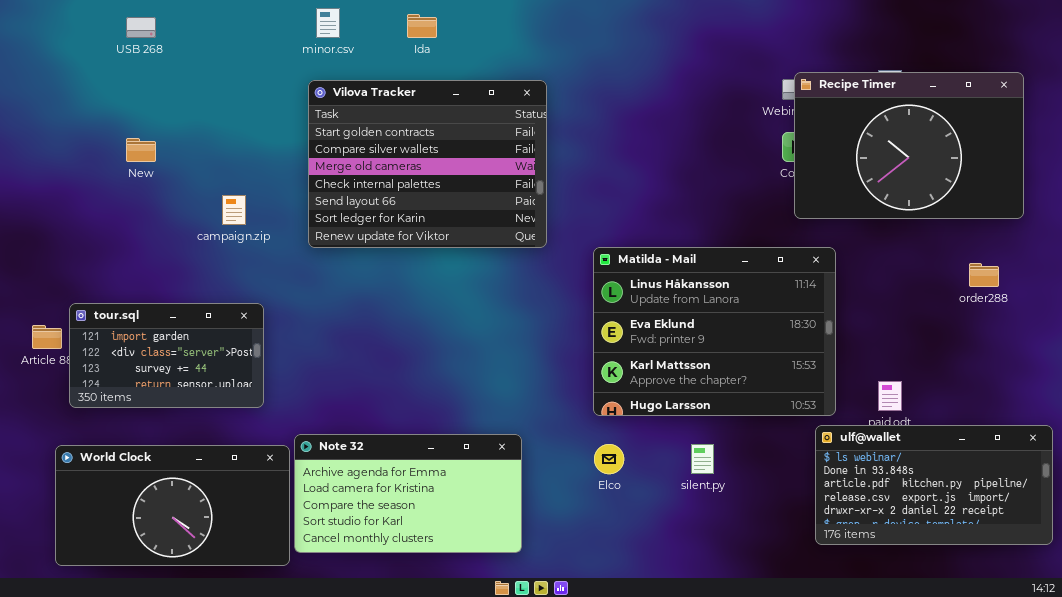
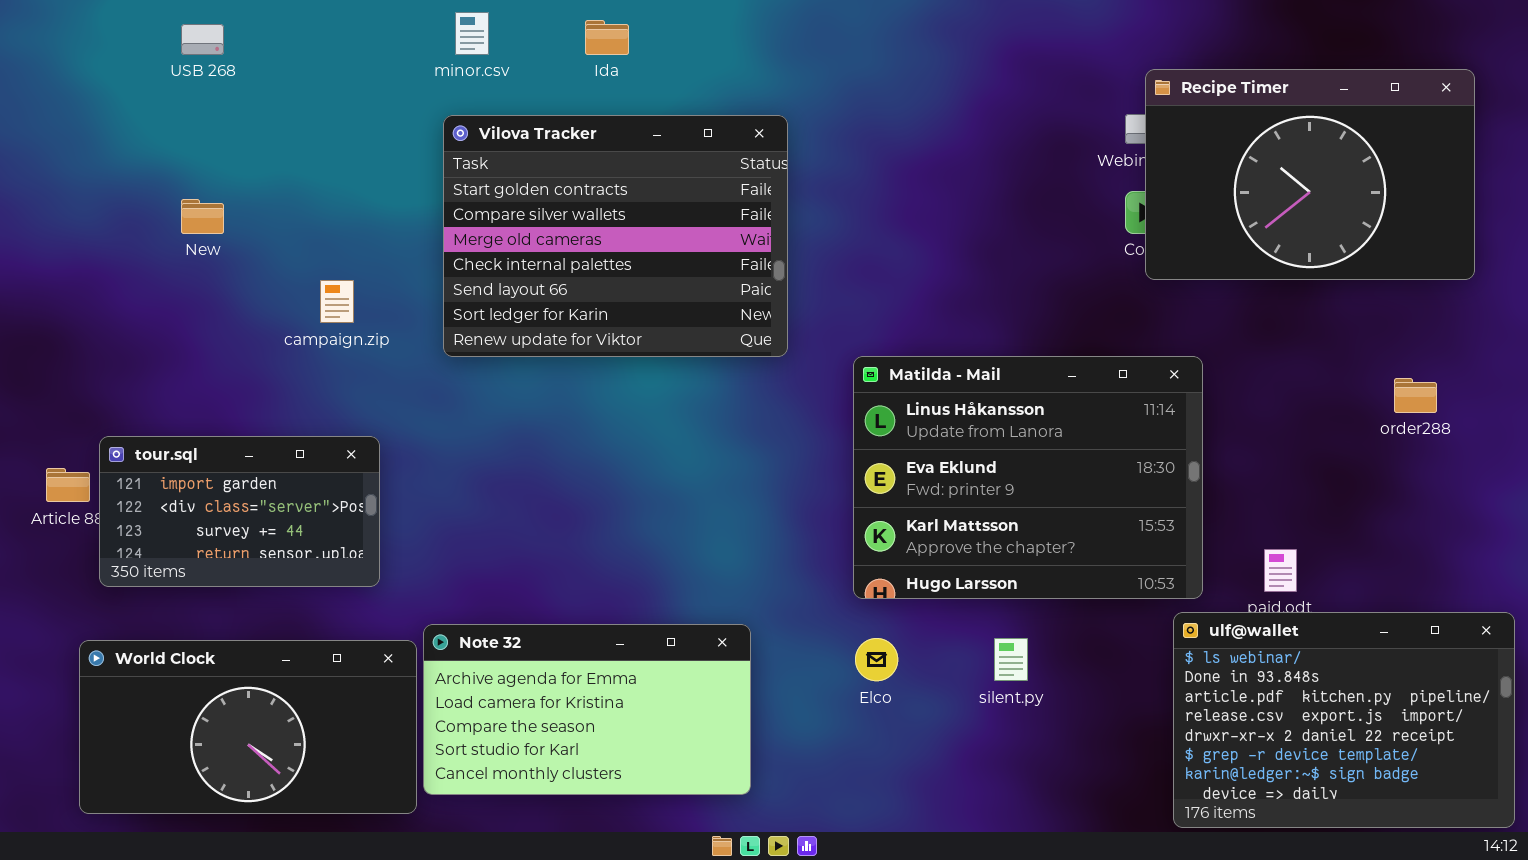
Recipe Timer: [794,72,1024,219] -> [1145,69,1475,280], moved
ulf@wallet: [815,425,1053,545] -> [1173,612,1515,828], resized

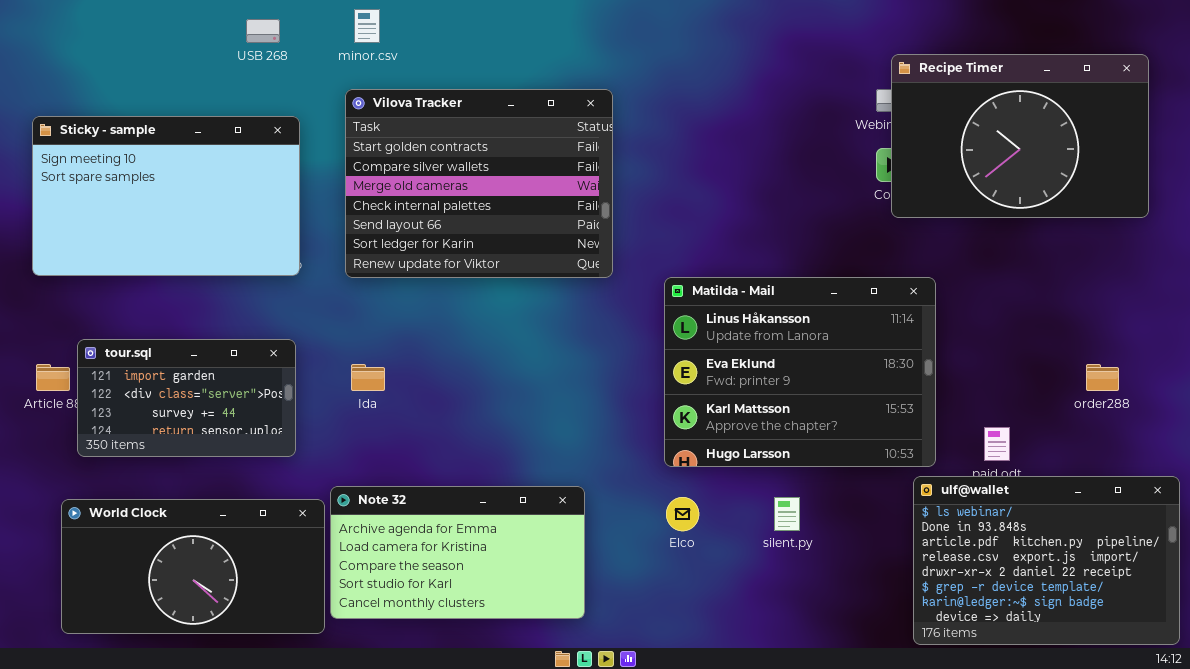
Ida: [585,20,629,55] -> [351,364,385,391], moved
USB 268: [181,24,224,55] -> [246,19,280,43], moved
Sticky - sample: none -> [32,116,300,276], opened
order288: [1394,378,1437,413] -> [1086,364,1119,391], moved

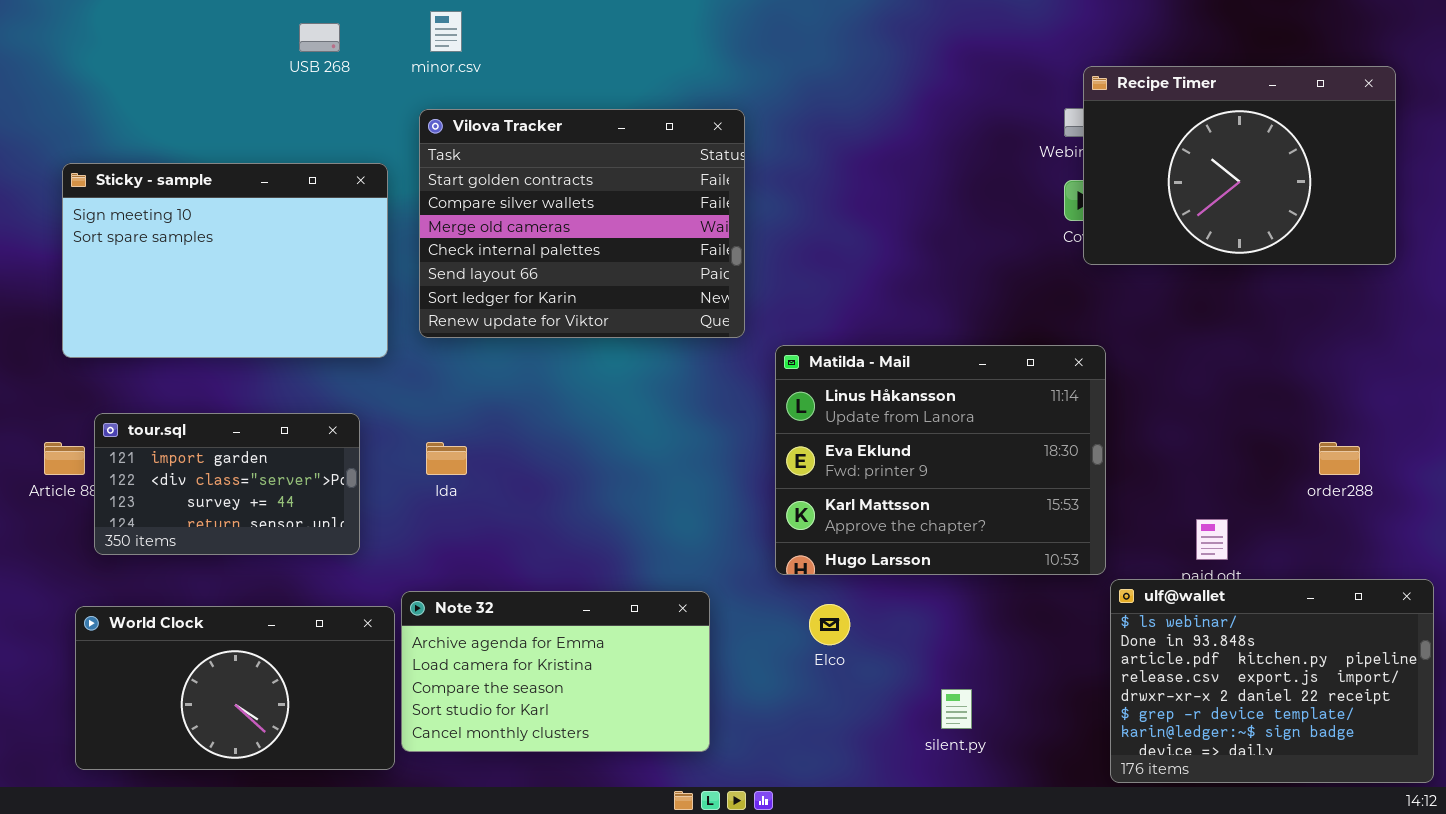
Sticky - sample: [32,116,300,276] -> [62,163,388,358], moved
Matilda - Mail: [664,277,936,467] -> [775,345,1106,575], moved
silent.py: [774,497,800,531] -> [941,689,972,729], moved

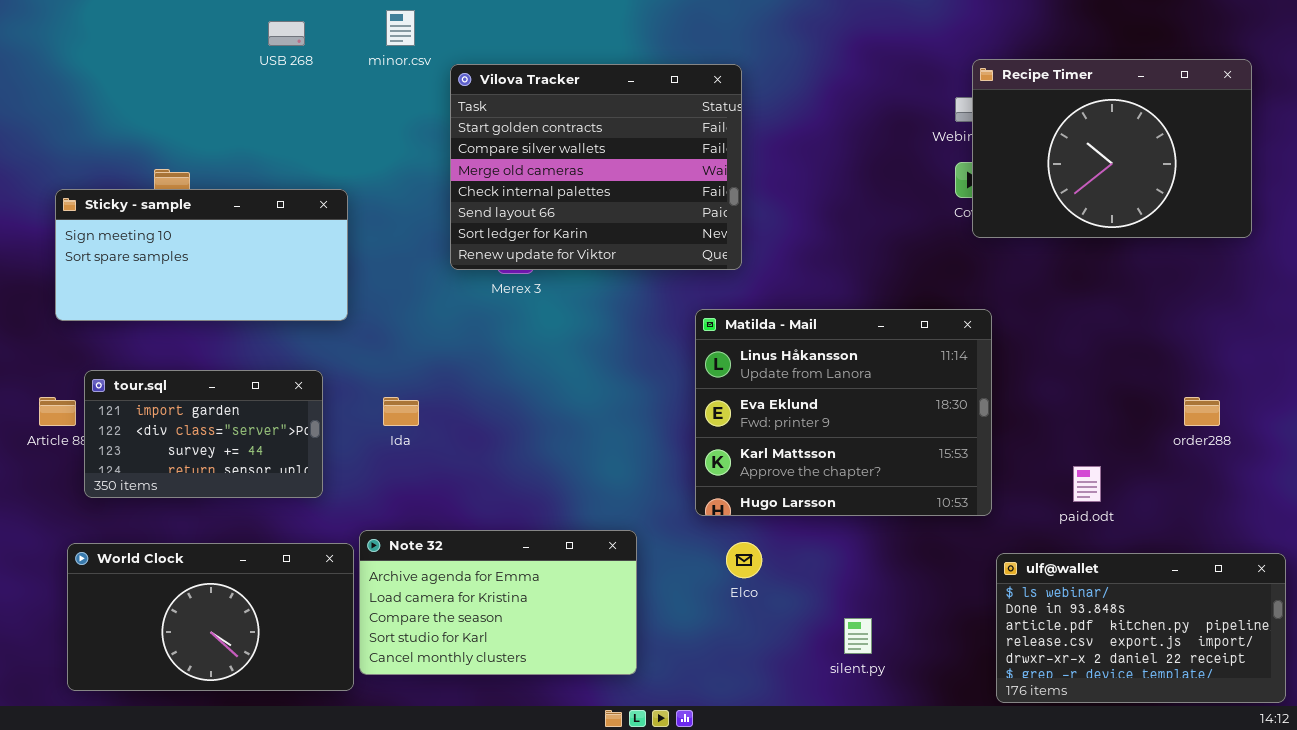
Vilova Tracker: [419,109,745,338] -> [450,64,742,270], moved
Sticky - sample: [62,163,388,358] -> [55,189,348,321], resized
ulf@wallet: [1110,579,1434,783] -> [996,553,1286,703], resized

